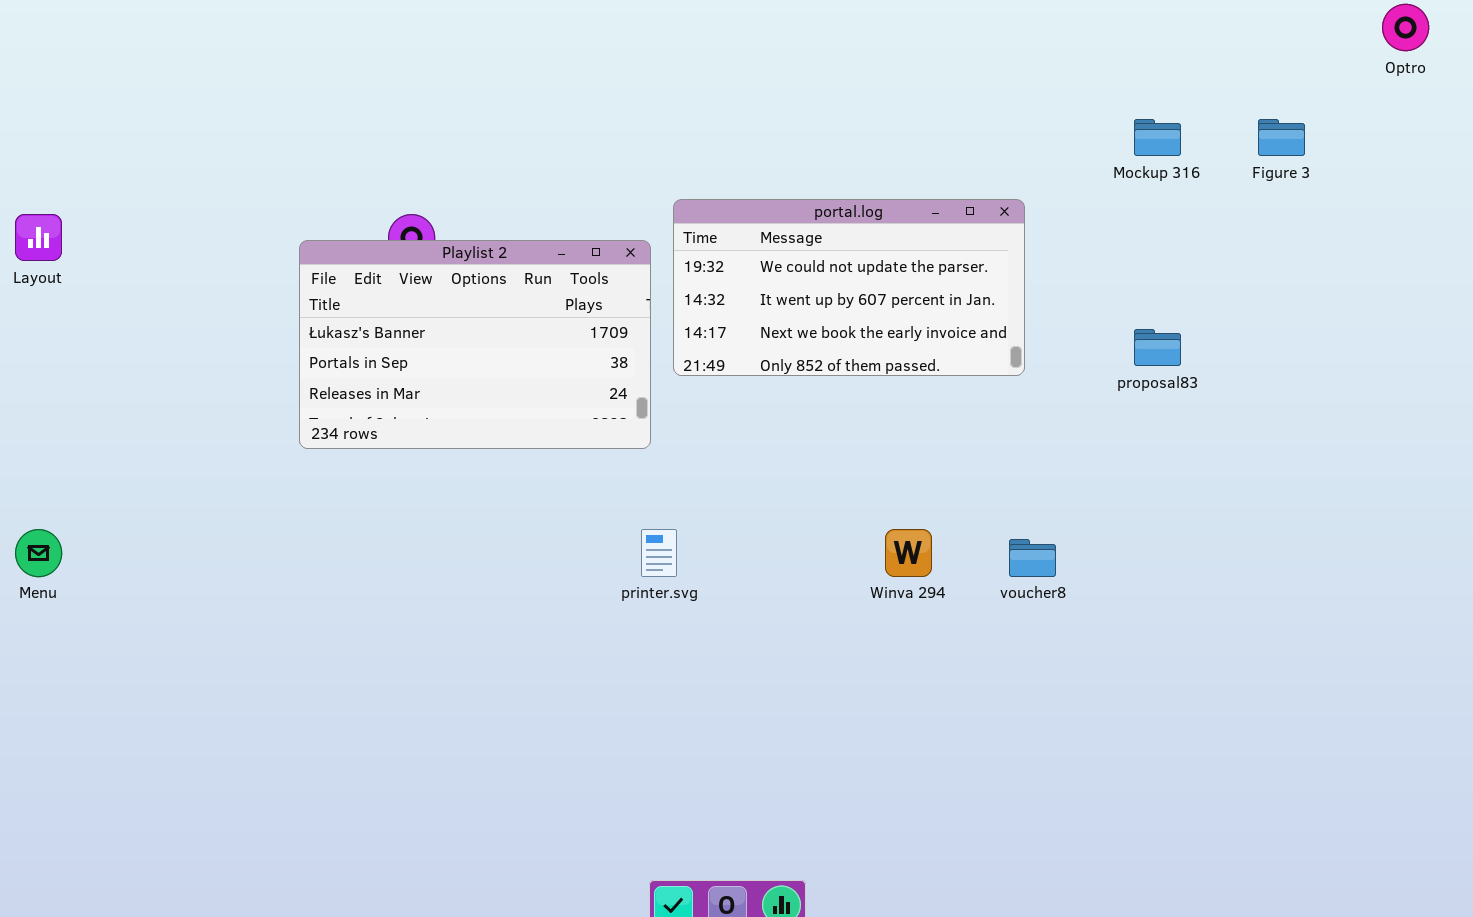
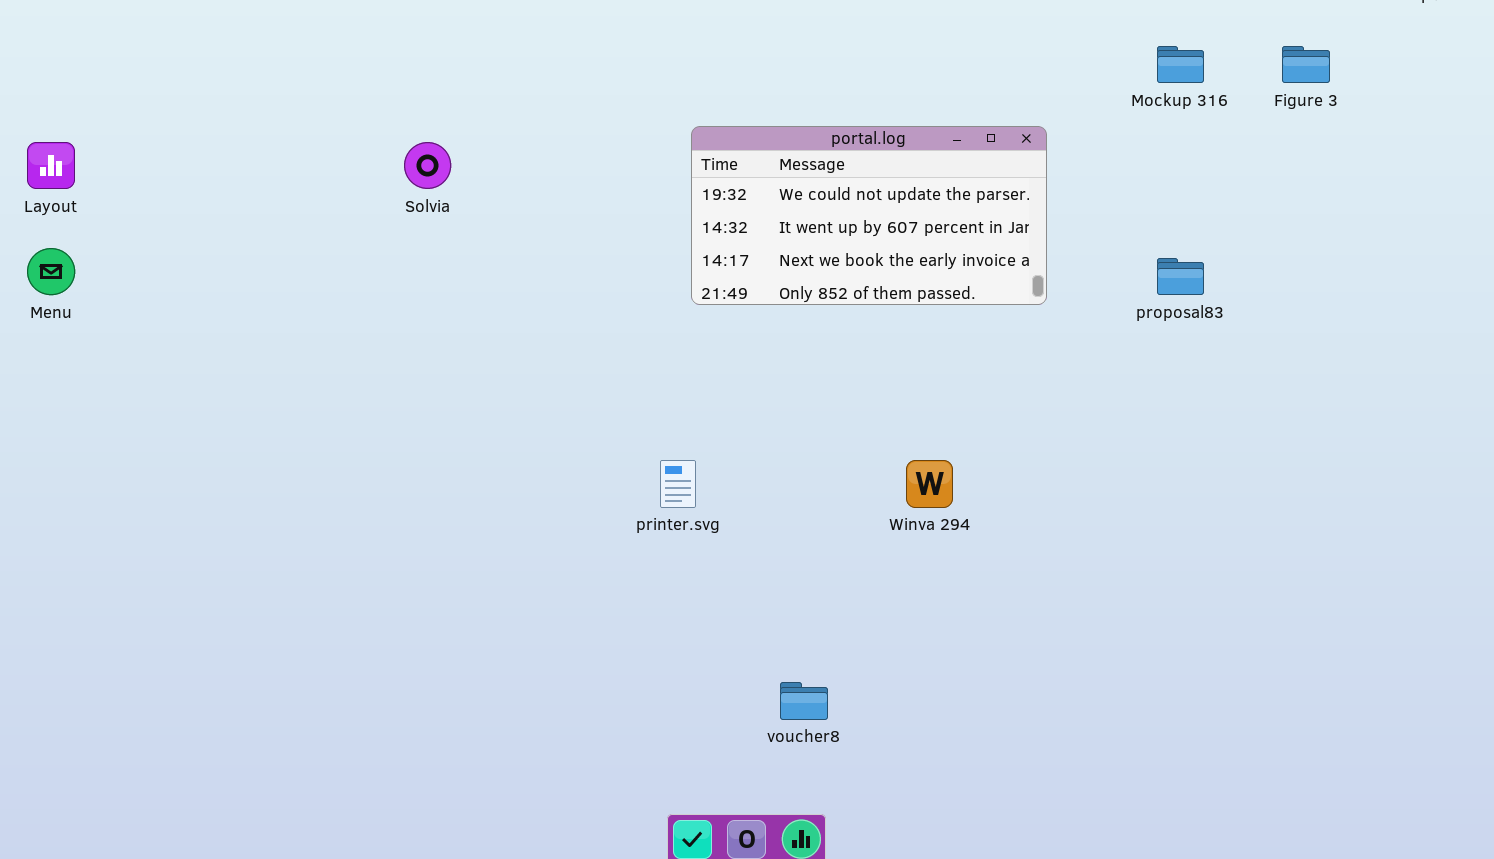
Playlist 2: [299,240,651,449] -> none, closed
Menu: [15,529,62,577] -> [27,248,75,295], moved
voucher8: [1009,539,1056,577] -> [780,682,828,720], moved

